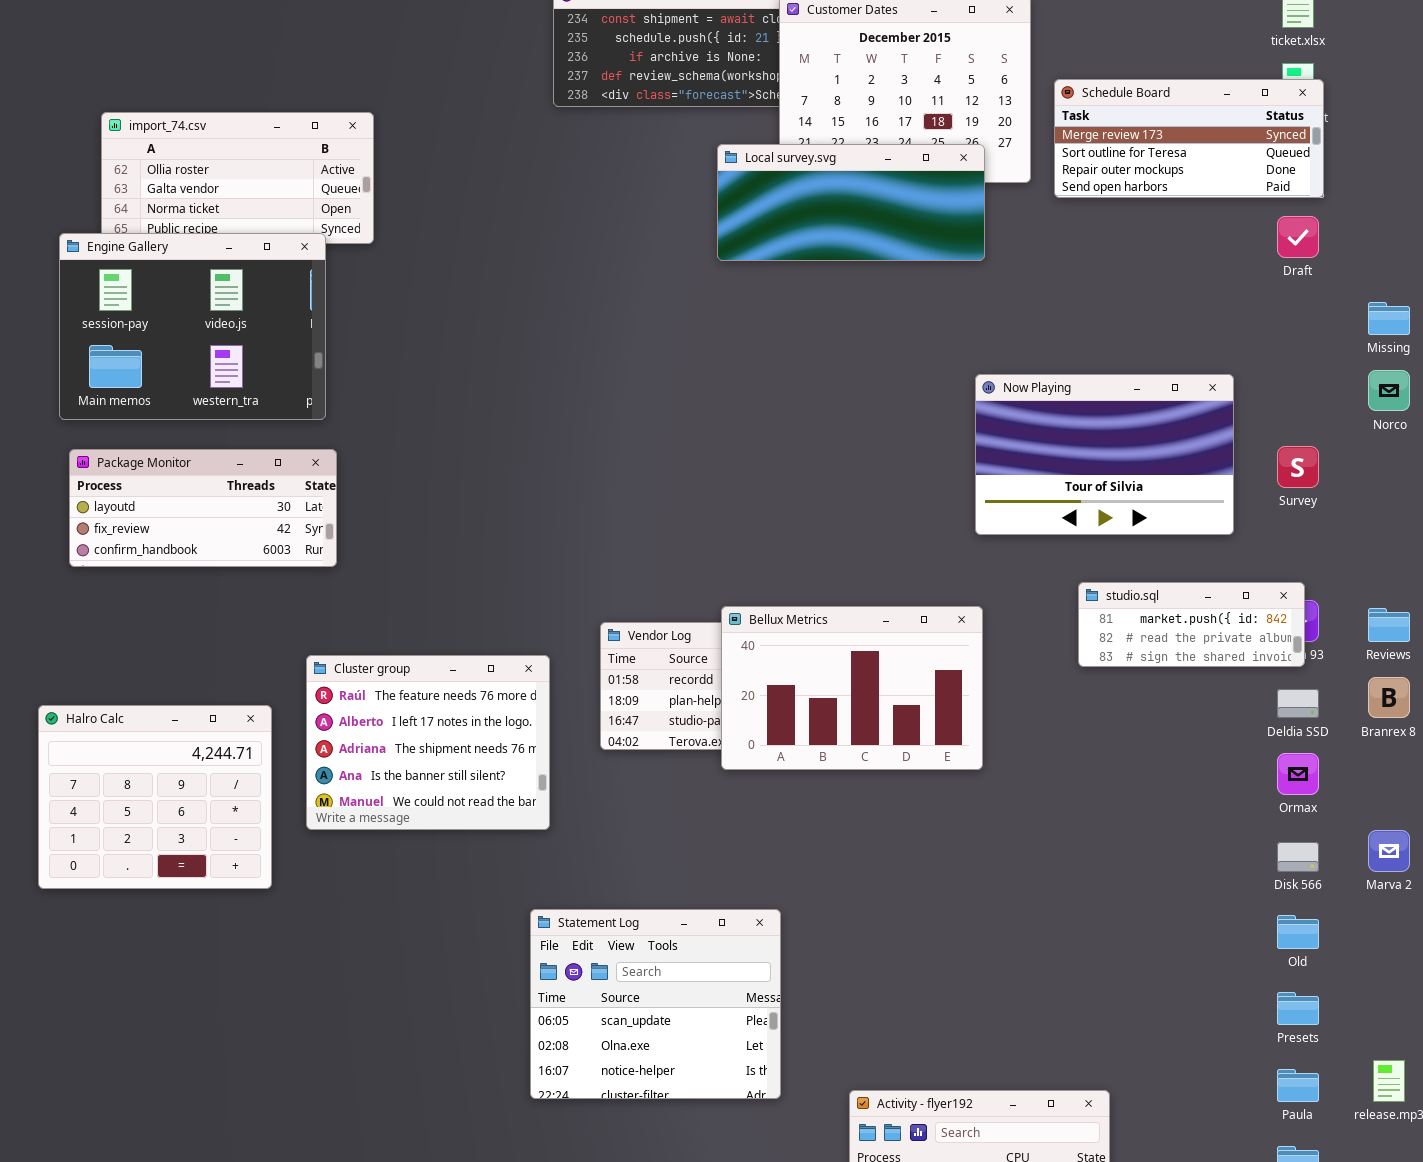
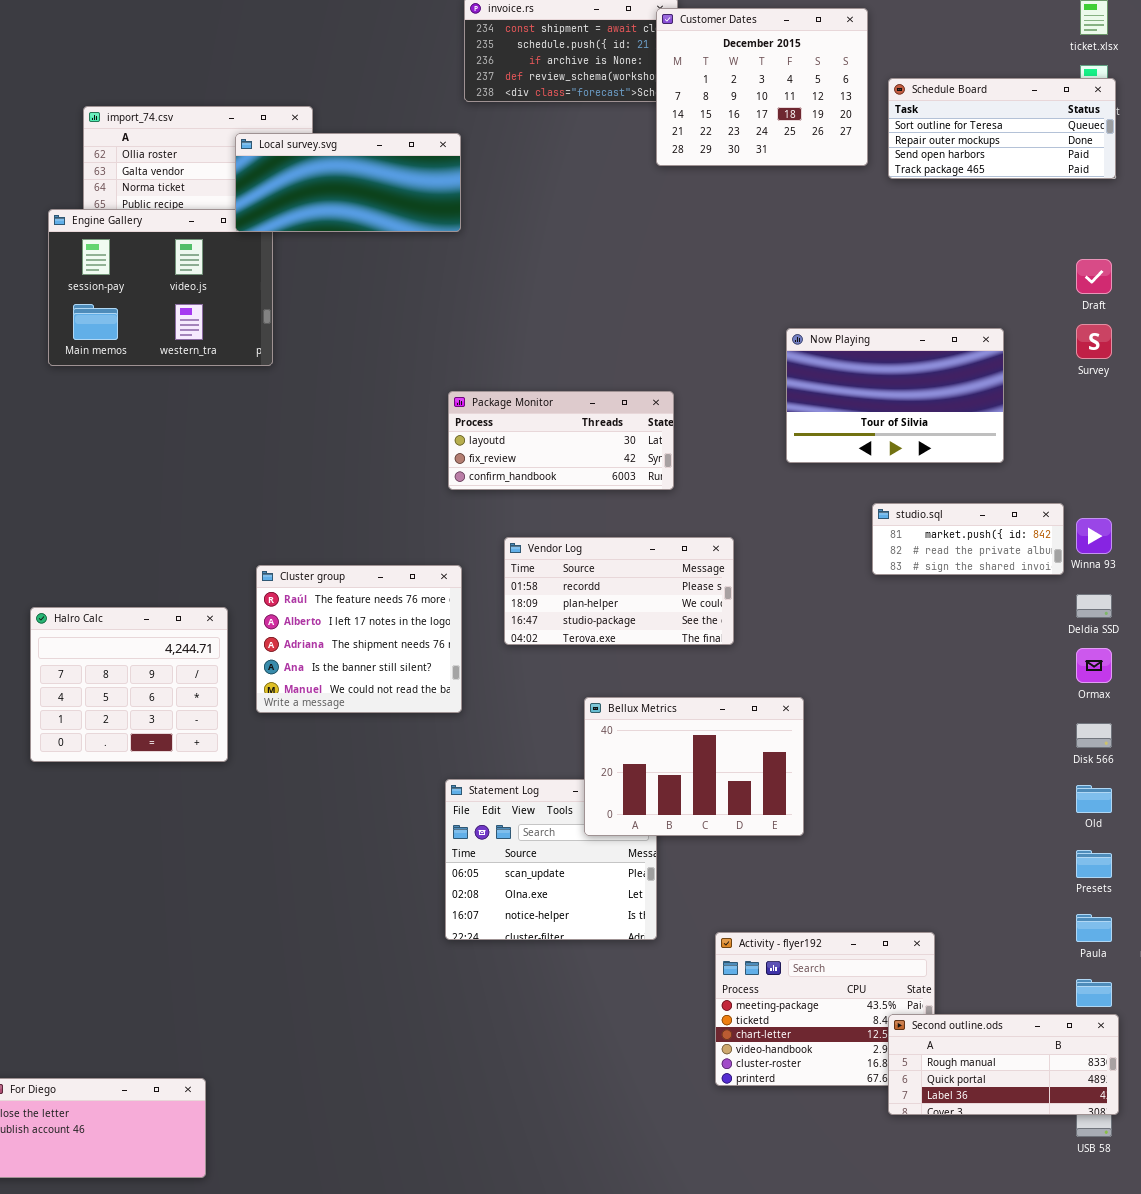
Schedule Board: [1054,79,1324,198] -> [888,78,1116,179], scrolled down 1 row
Local survey.svg: [717,144,985,261] -> [235,133,461,232], moved
Draft: [1277,216,1319,258] -> [1076,259,1112,294], moved
Now Playing: [975,374,1234,535] -> [786,328,1004,463], moved
Survey: [1277,446,1319,488] -> [1076,324,1112,359], moved
Package Monitor: [69,449,337,567] -> [448,391,674,490], moved
studio.sql: [1078,582,1305,667] -> [872,503,1064,575], moved
Bellux Metrics: [721,606,983,770] -> [584,697,804,836], moved

